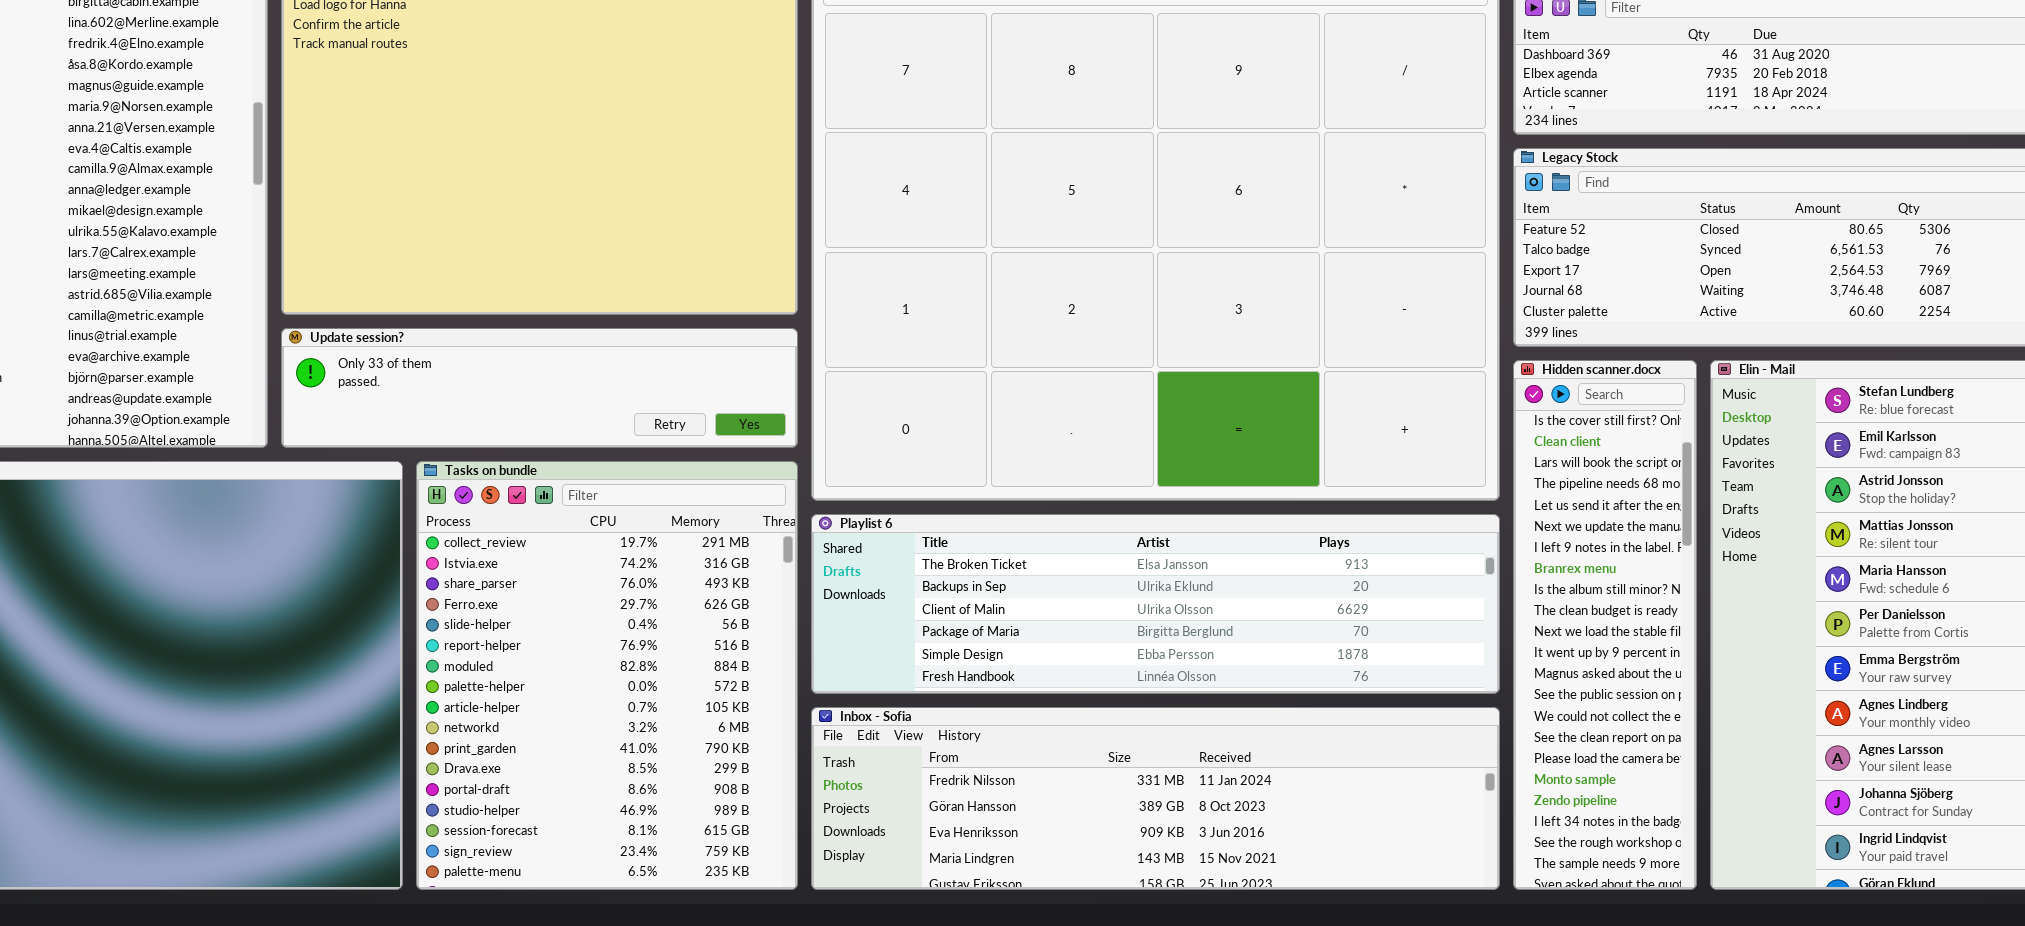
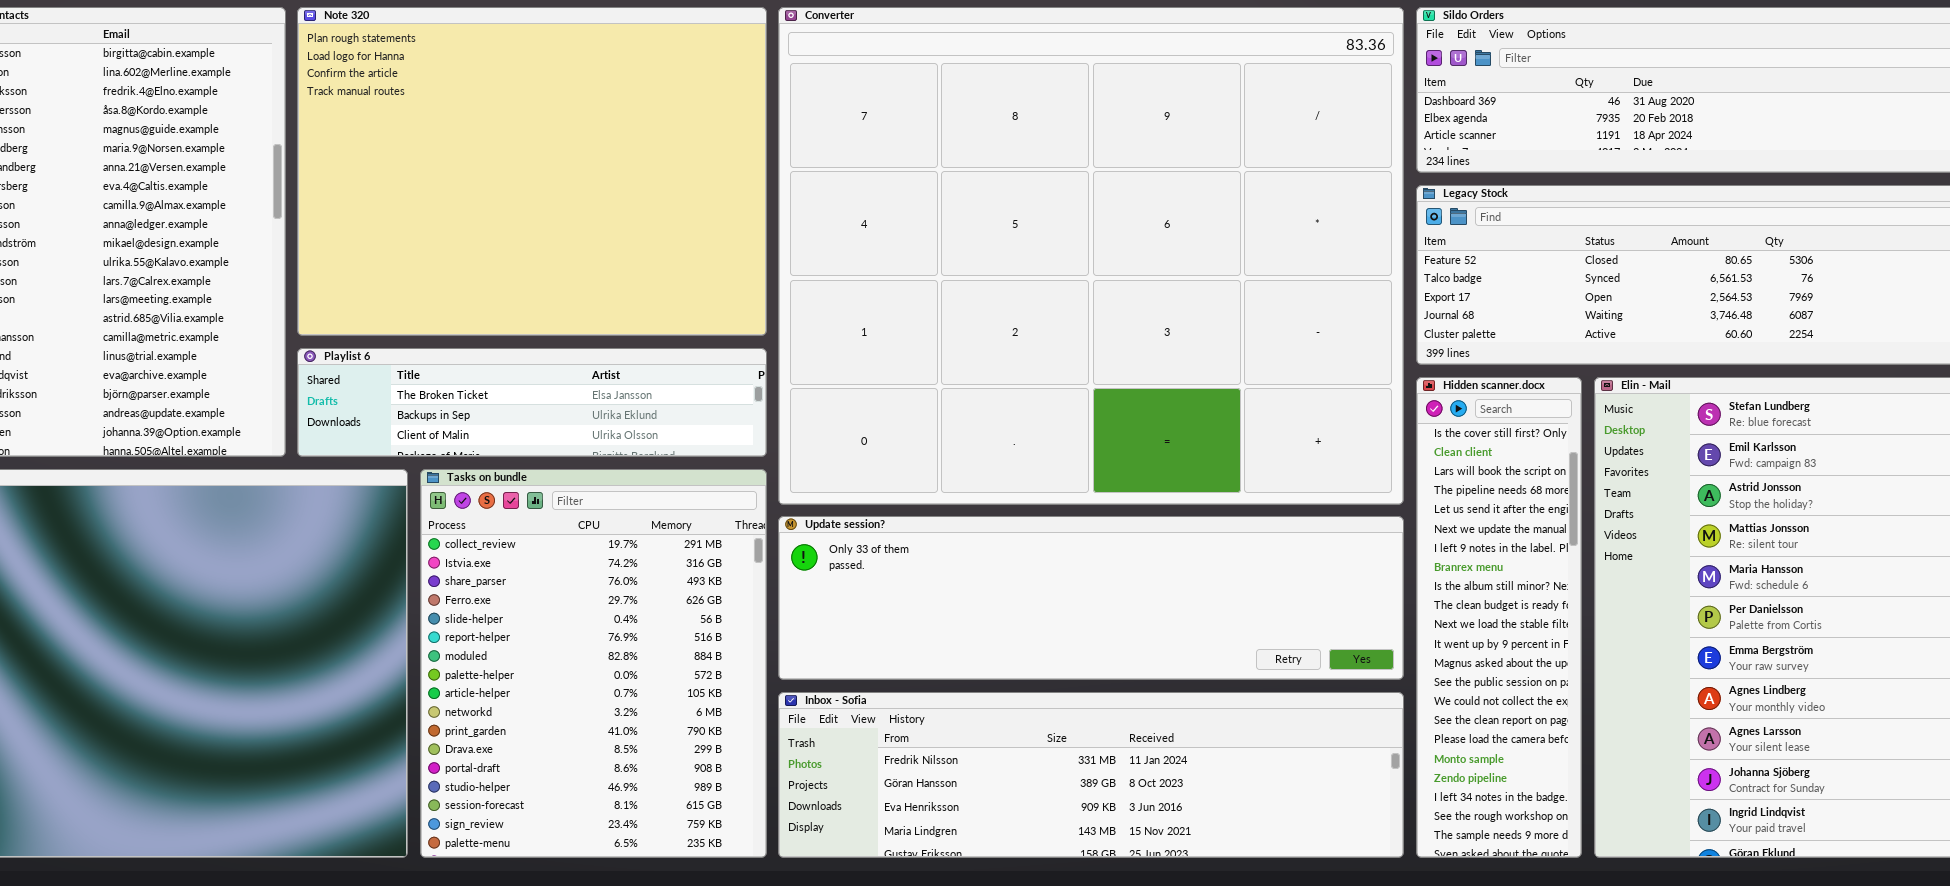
Update session?: [281,328,798,448] -> [778,516,1404,680], moved, resized
Playlist 6: [811,514,1500,694] -> [297,348,767,457], moved, resized

